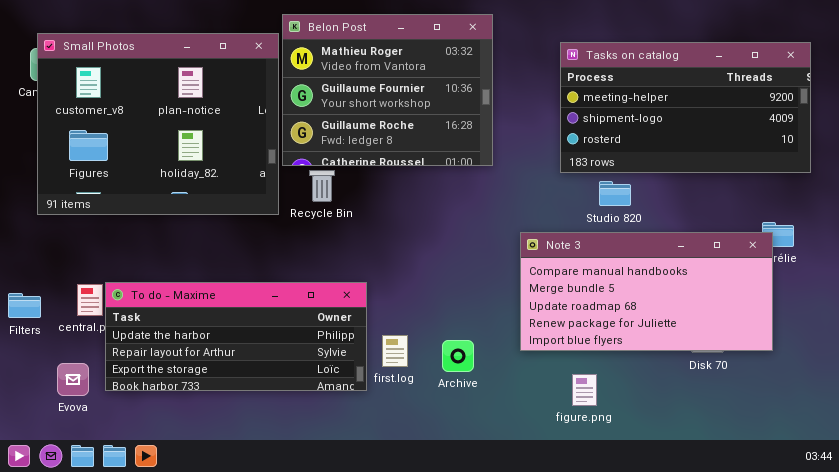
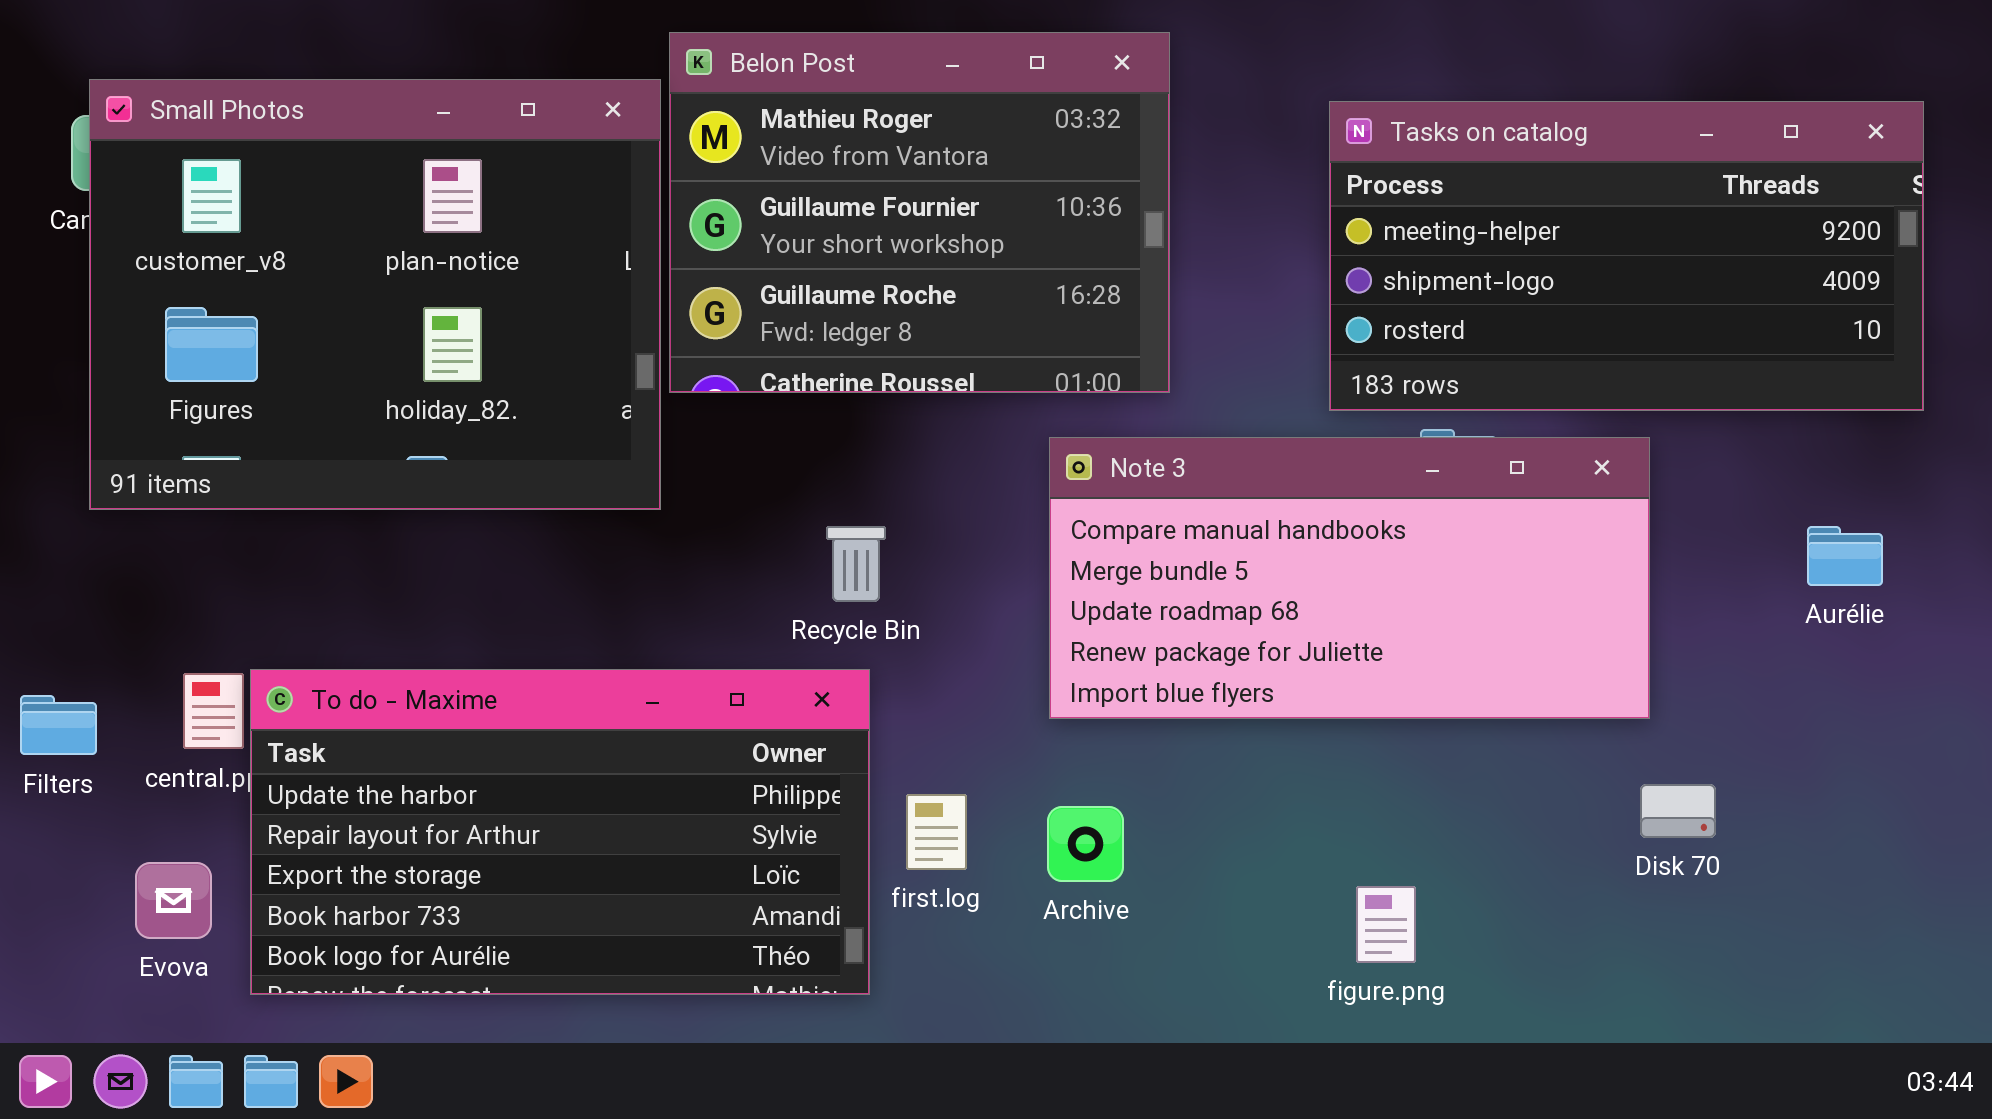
Recycle Bin: [309,170,335,202] -> [826,526,886,602], moved
Note 3: [520,232,773,351] -> [1049,437,1650,719], moved
To do - Maxime: [105,282,367,391] -> [250,669,870,995], resized

